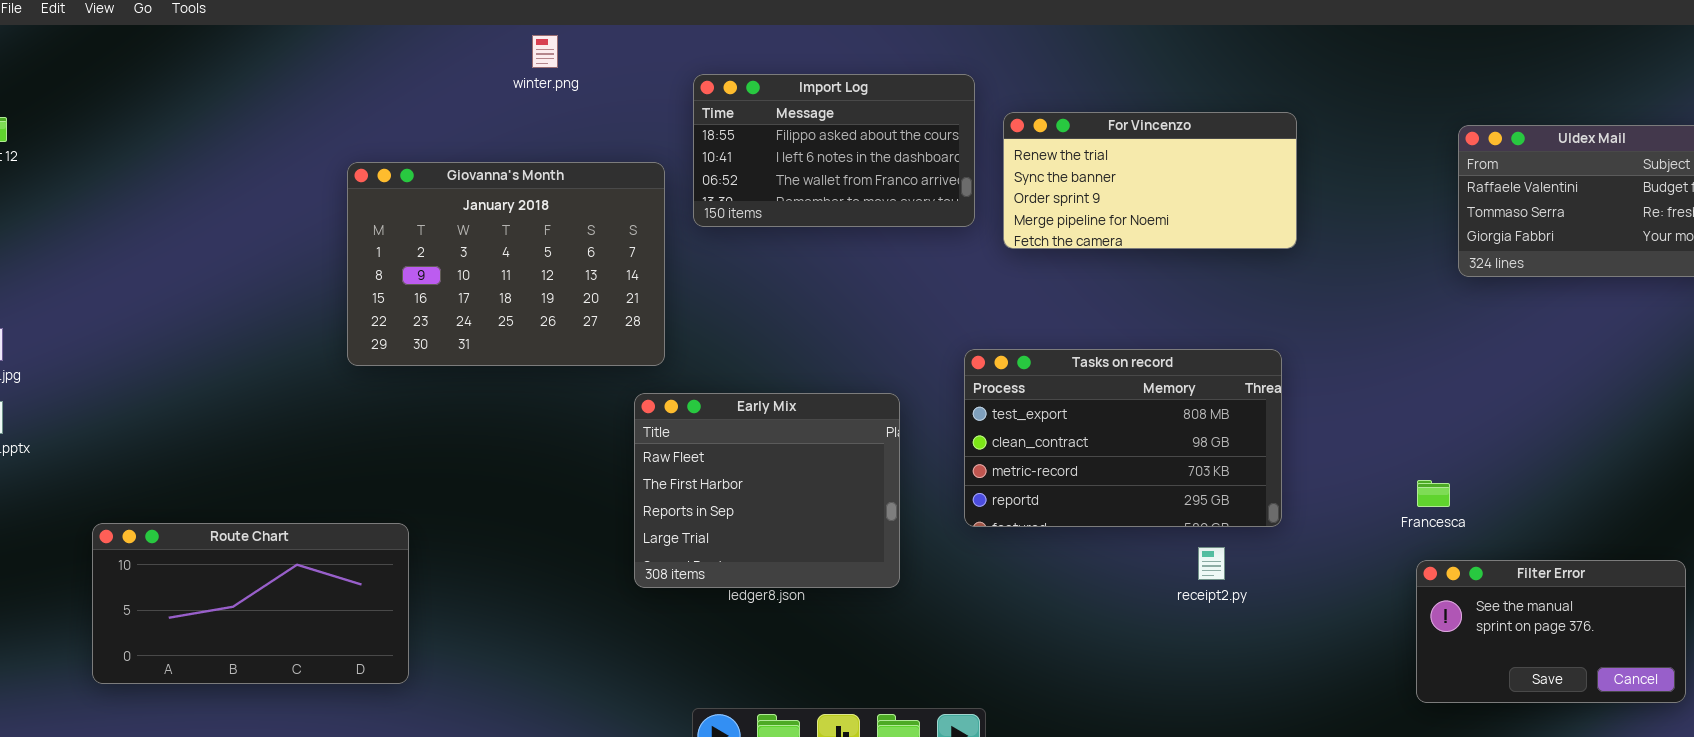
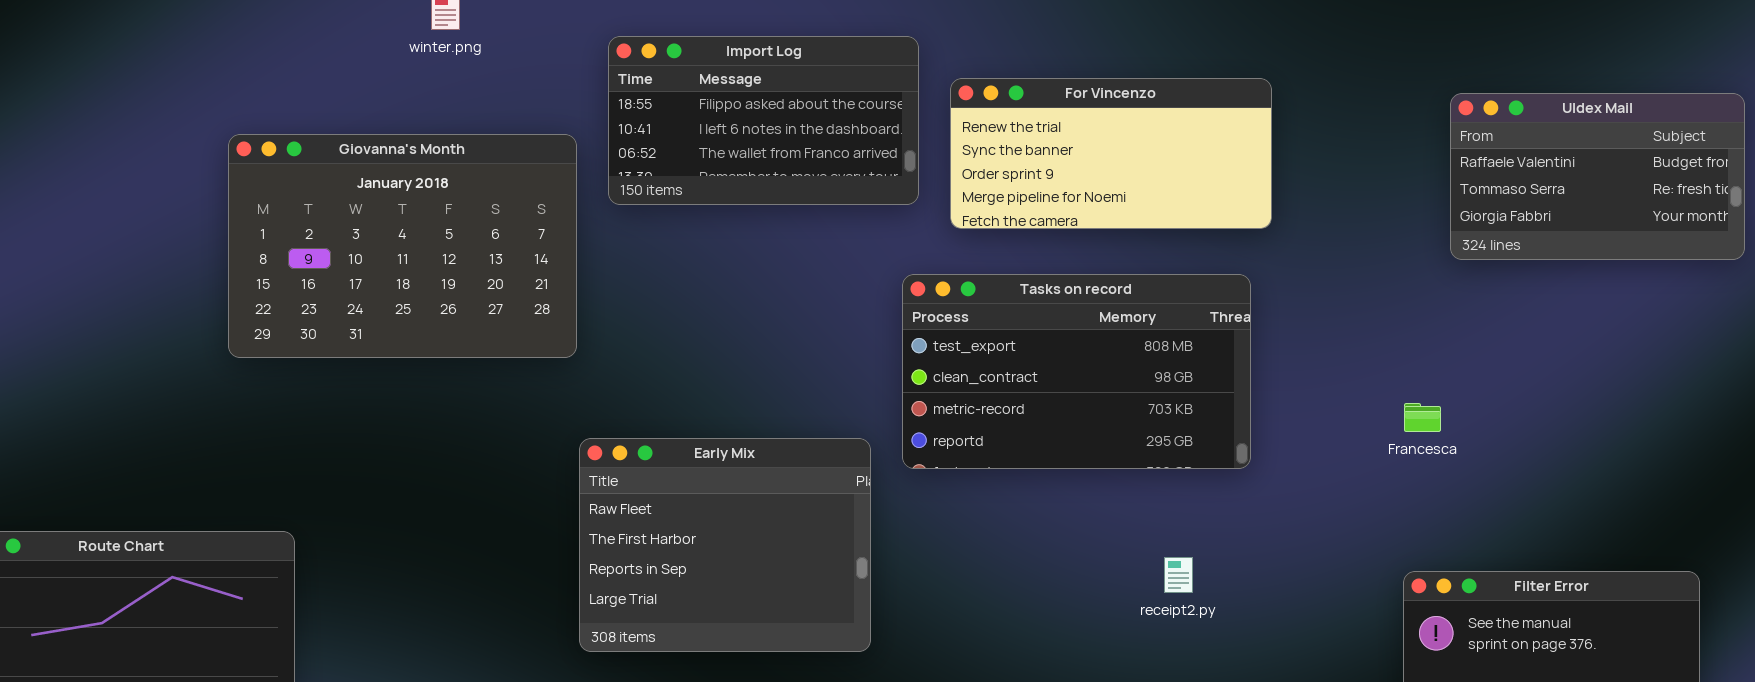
Tasks on record: [964,349,1282,527] -> [902,274,1251,469], moved
Early Mix: [634,393,900,588] -> [579,438,871,652], moved
Francesca: [1417,480,1450,507] -> [1404,403,1441,432], moved

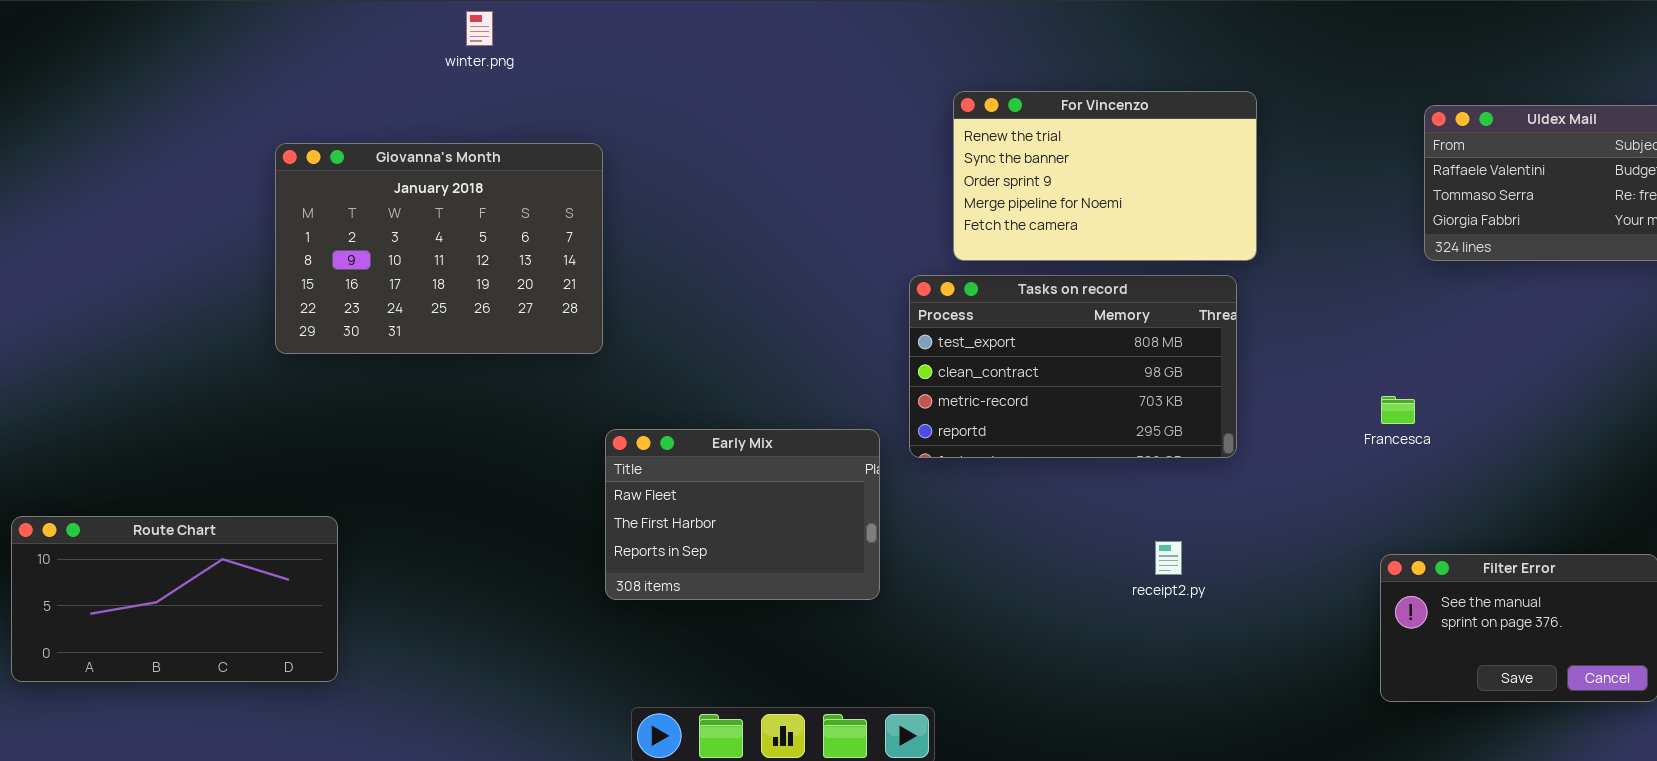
Import Log: [608,36,919,205] -> none, closed
For Vincenzo: [950,78,1272,229] -> [953,91,1257,261], resized
Early Mix: [579,438,871,652] -> [605,429,880,600], resized

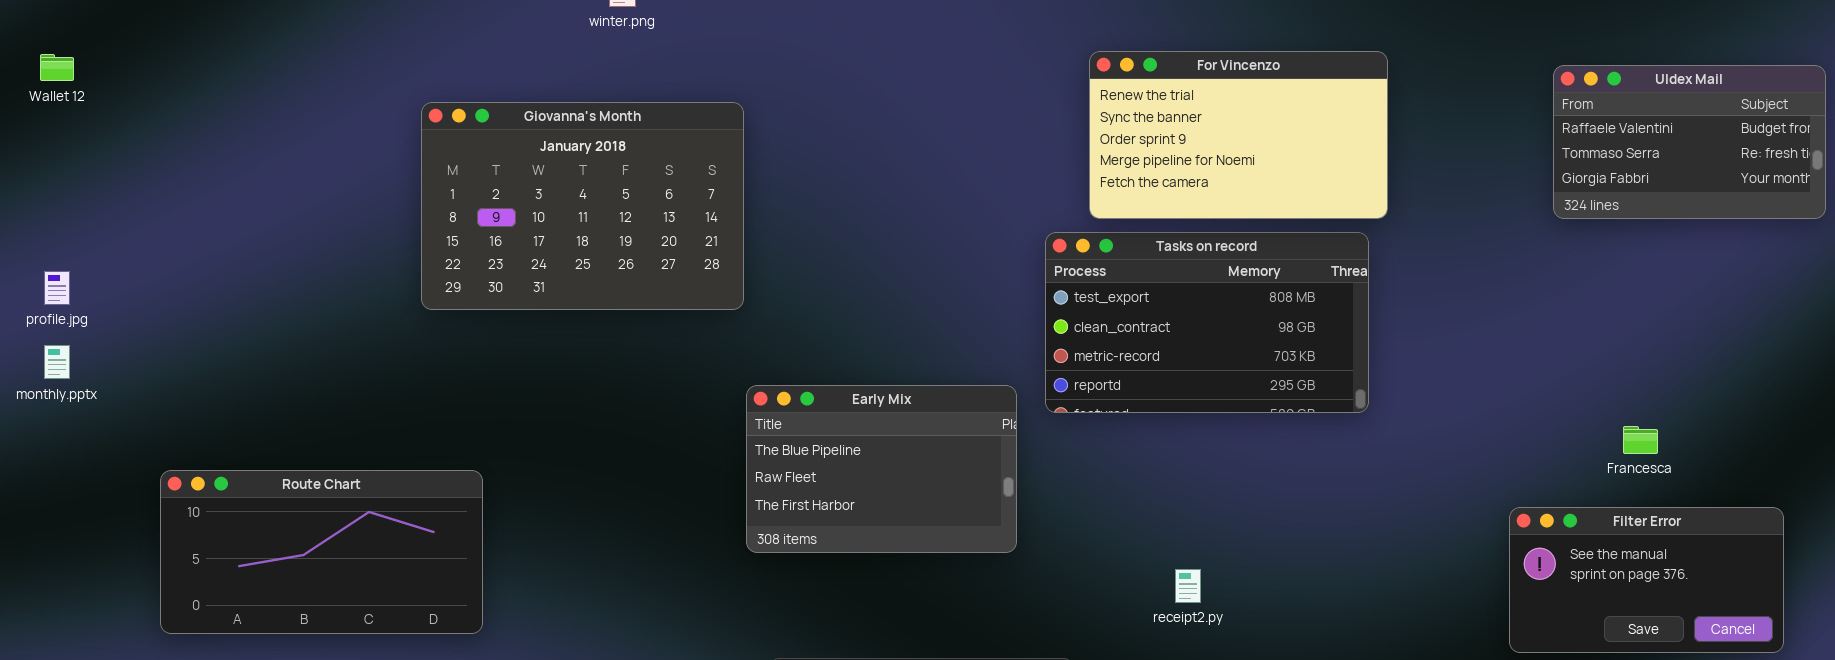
Francesca: [1381,396,1415,424] -> [1623,426,1658,454], moved
Early Mix: [605,429,880,600] -> [746,385,1017,553], scrolled up 1 row
receipt2.py: [1155,541,1182,575] -> [1175,569,1201,603], moved

